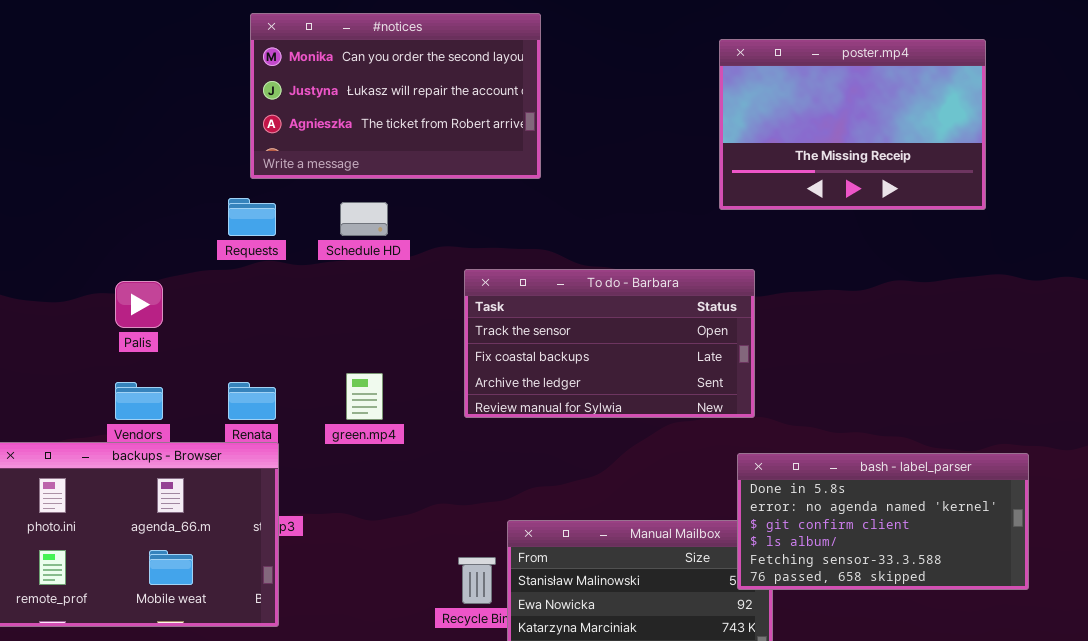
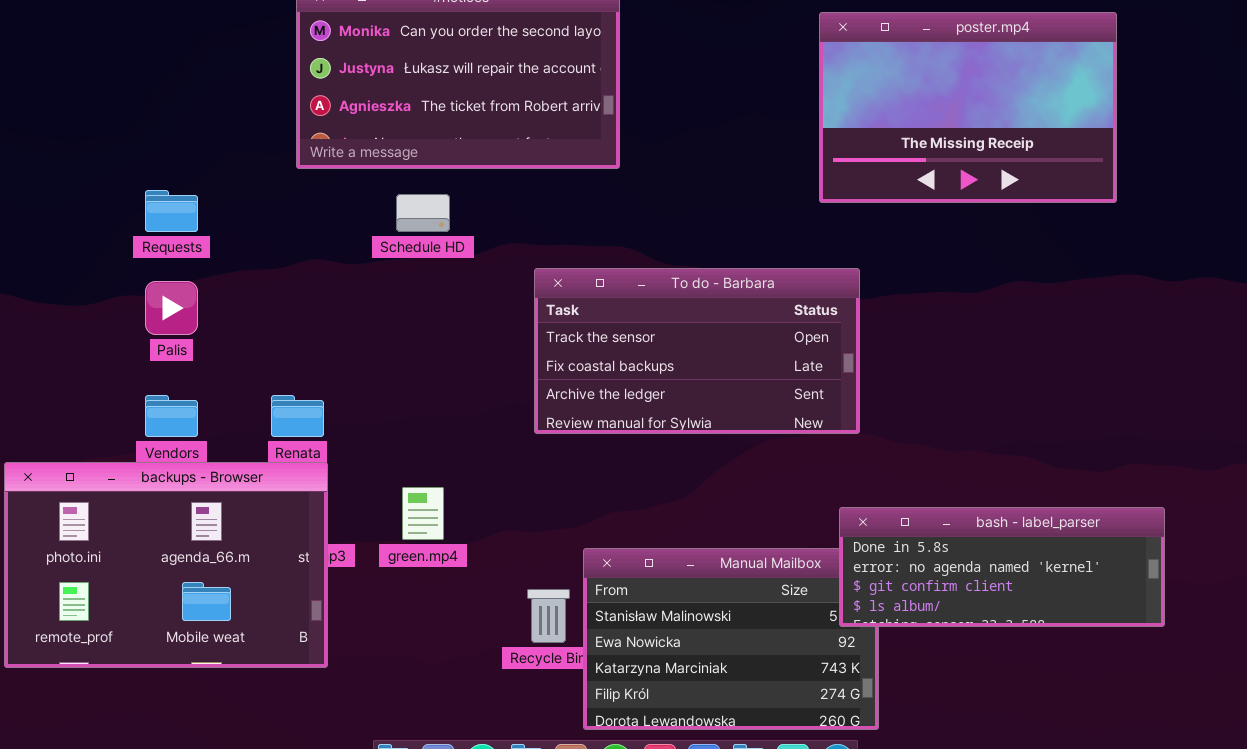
Requests: [228,198,276,236] -> [145,190,198,232], moved
green.mp4: [346,373,383,420] -> [402,487,444,540], moved
bash - label_parser: [737,453,1029,590] -> [839,507,1165,627], resized

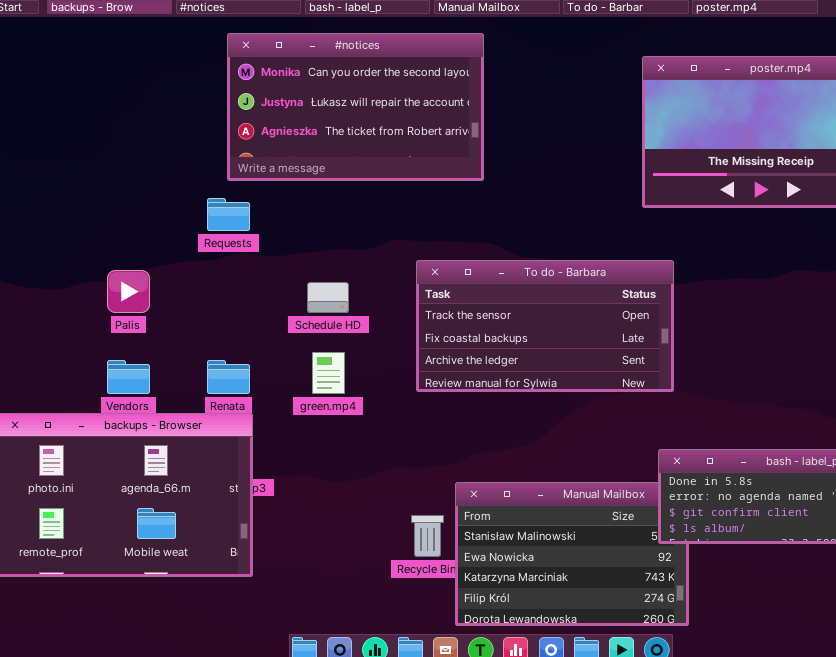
Requests: [145,190,198,232] -> [207,198,250,231], moved
Schedule HD: [396,194,450,232] -> [307,282,349,313], moved
green.mp4: [402,487,444,540] -> [312,352,345,394], moved

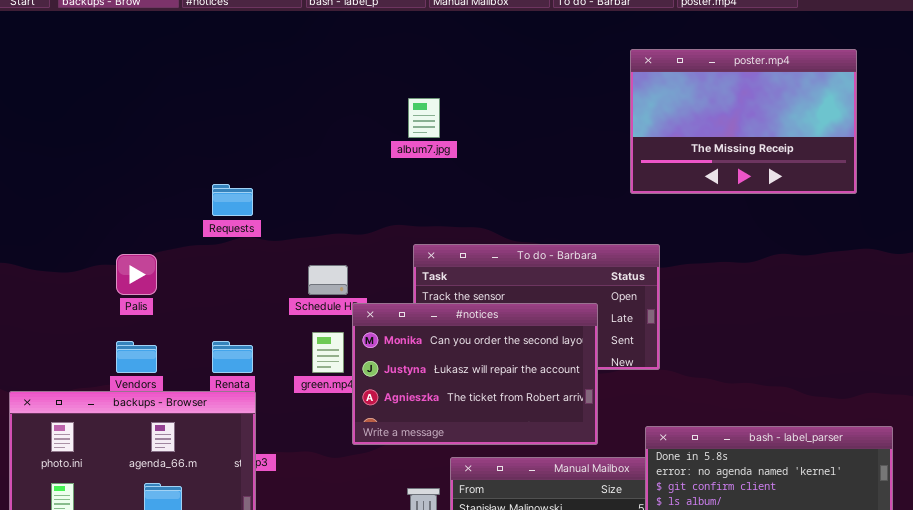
#notices: [227,33,484,181] -> [352,303,598,445], moved

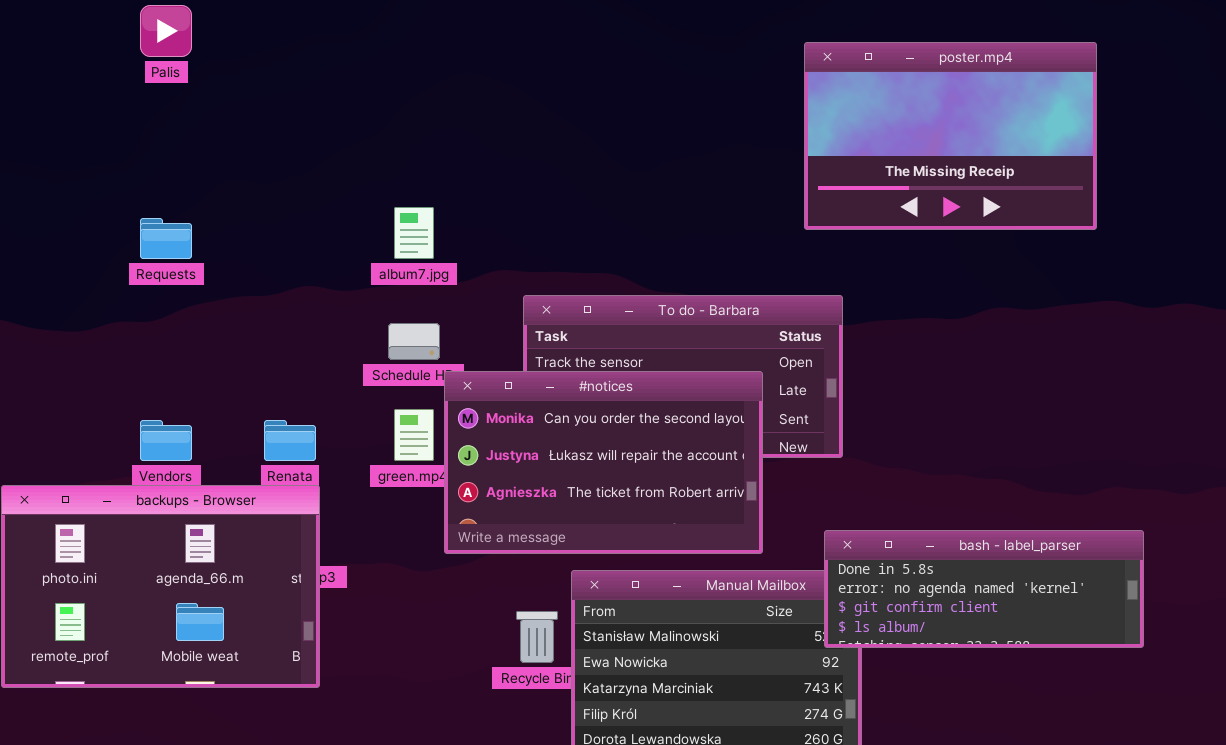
album7.jpg: [408,98,440,138] -> [394,207,434,259], moved
Requests: [212,184,253,216] -> [140,218,192,259], moved
Palis: [116,254,157,295] -> [140,5,192,57], moved

